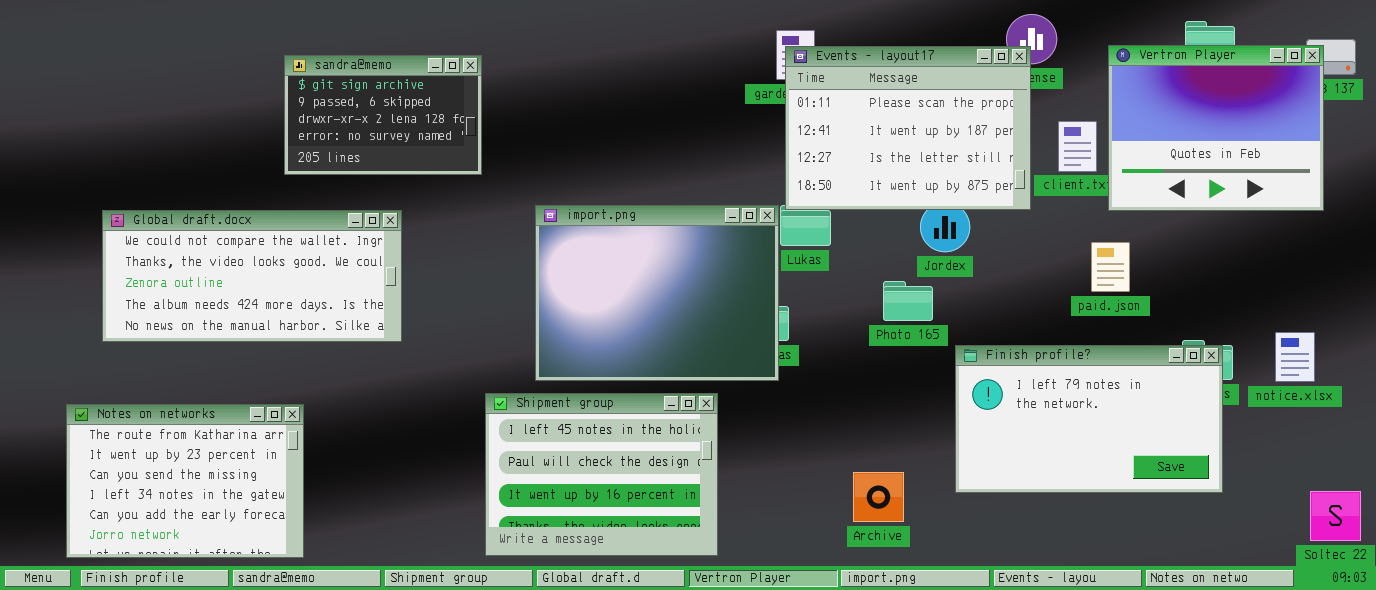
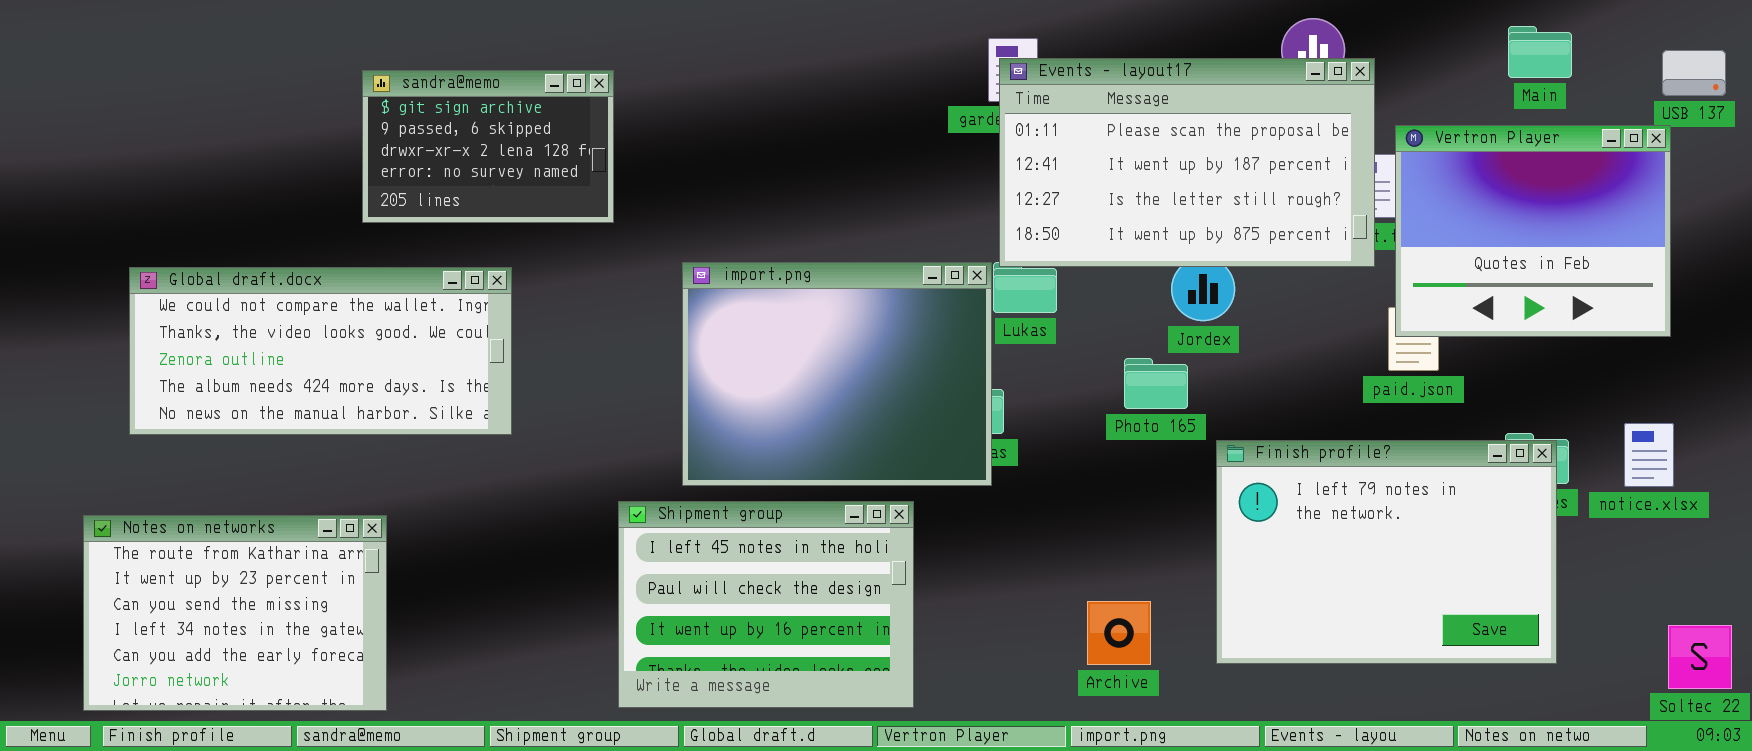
Vertron Player: [1108,45,1324,211] -> [1395,125,1671,337], moved
Events - layout17: [785,46,1031,210] -> [999,58,1375,267], resized
Finish profile?: [955,345,1223,493] -> [1216,440,1557,664], resized

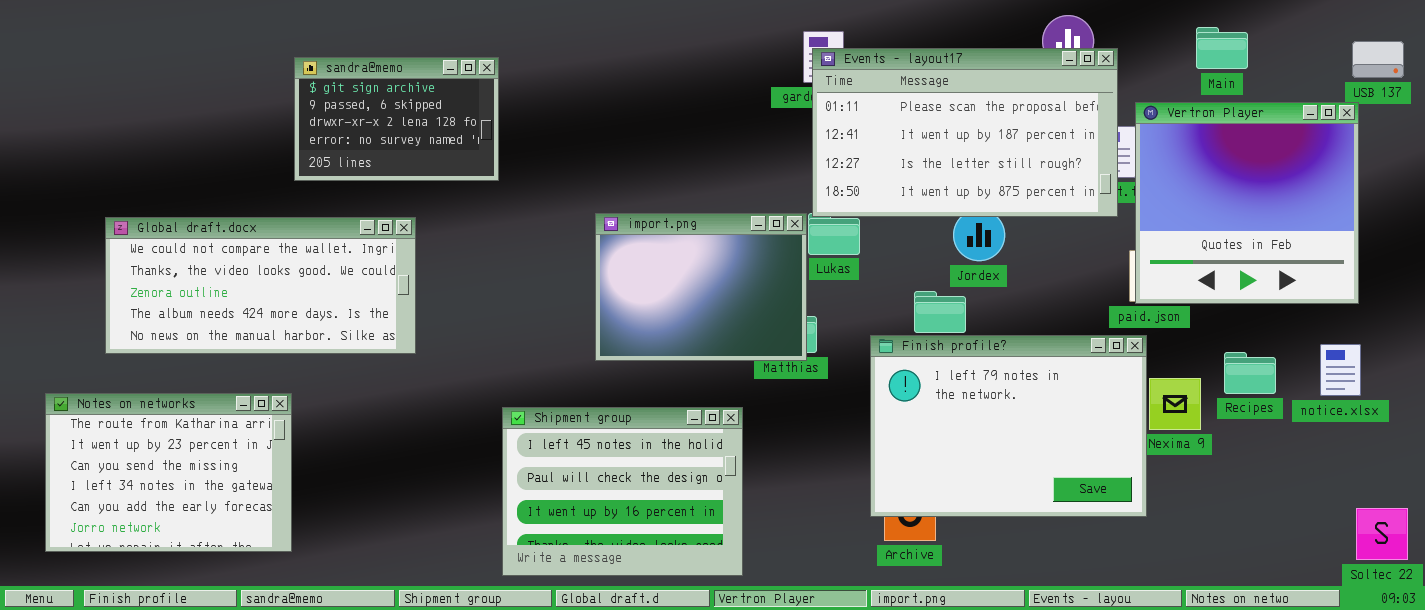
Main: [1508,26,1572,78] -> [1196,27,1248,69], moved
Vertron Player: [1395,125,1671,337] -> [1135,102,1359,304], resized
import.png: [682,262,992,486] -> [595,213,807,361], resized
Finish profile?: [1216,440,1557,664] -> [870,335,1147,517], moved
Notes on networks: [83,515,387,711] -> [45,393,292,552], moved

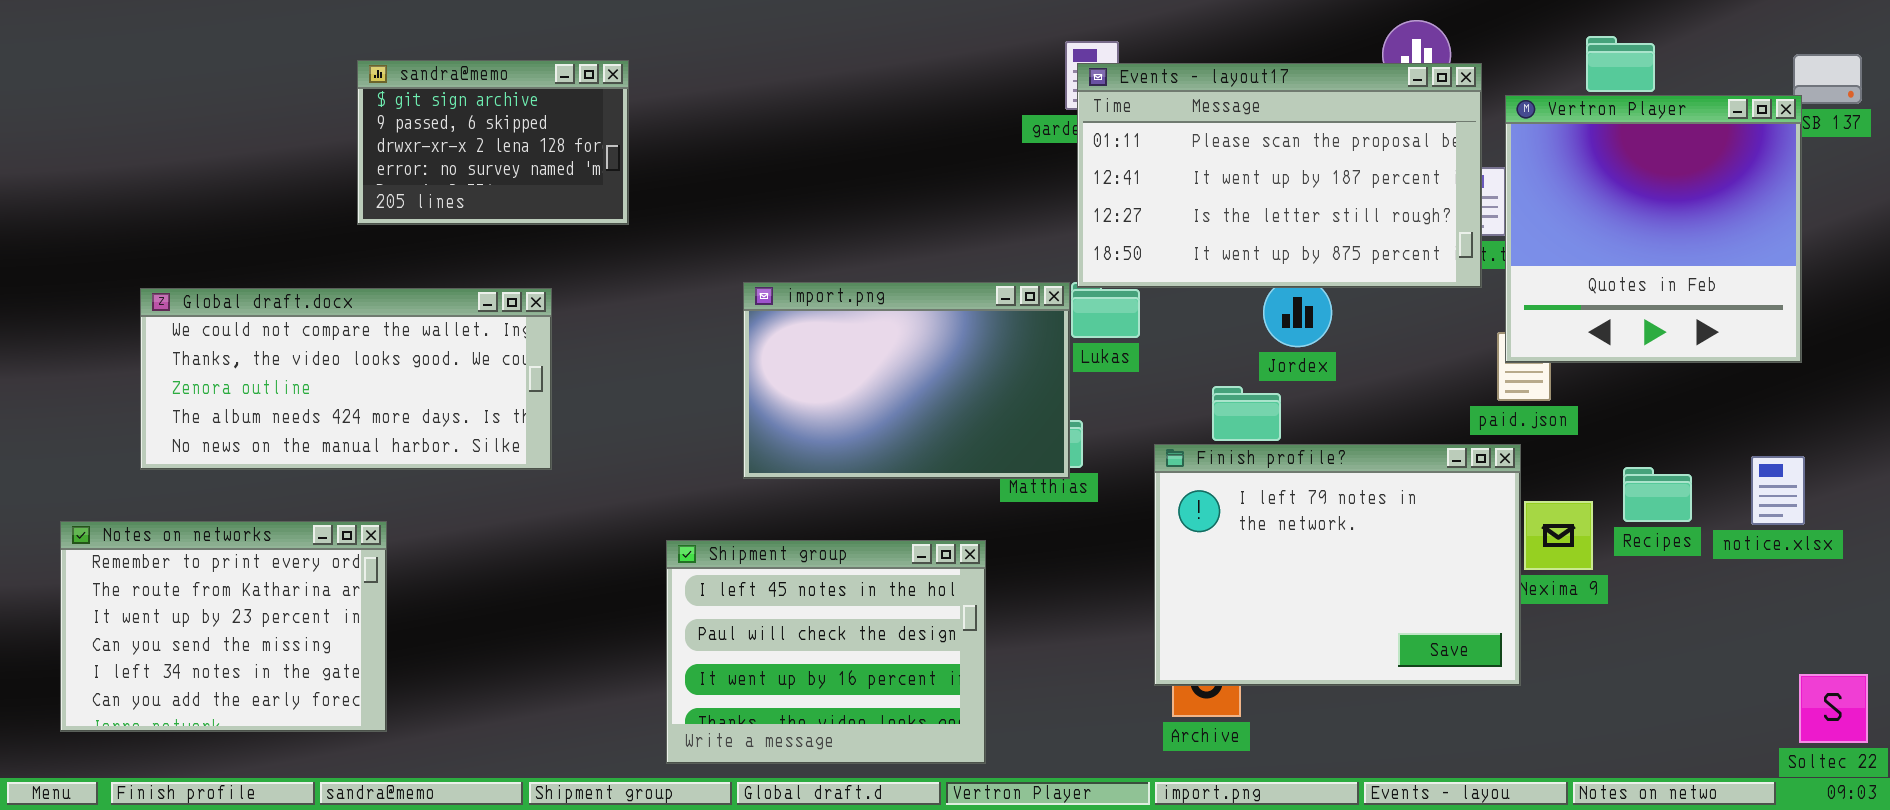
sandra@memo: [294,57,499,181] -> [357,60,629,225], moved
Vertron Player: [1135,102,1359,304] -> [1505,95,1802,363], moved
import.png: [595,213,807,361] -> [743,282,1070,479], resized
Notes on networks: [45,393,292,552] -> [60,521,387,732], scrolled up 1 row

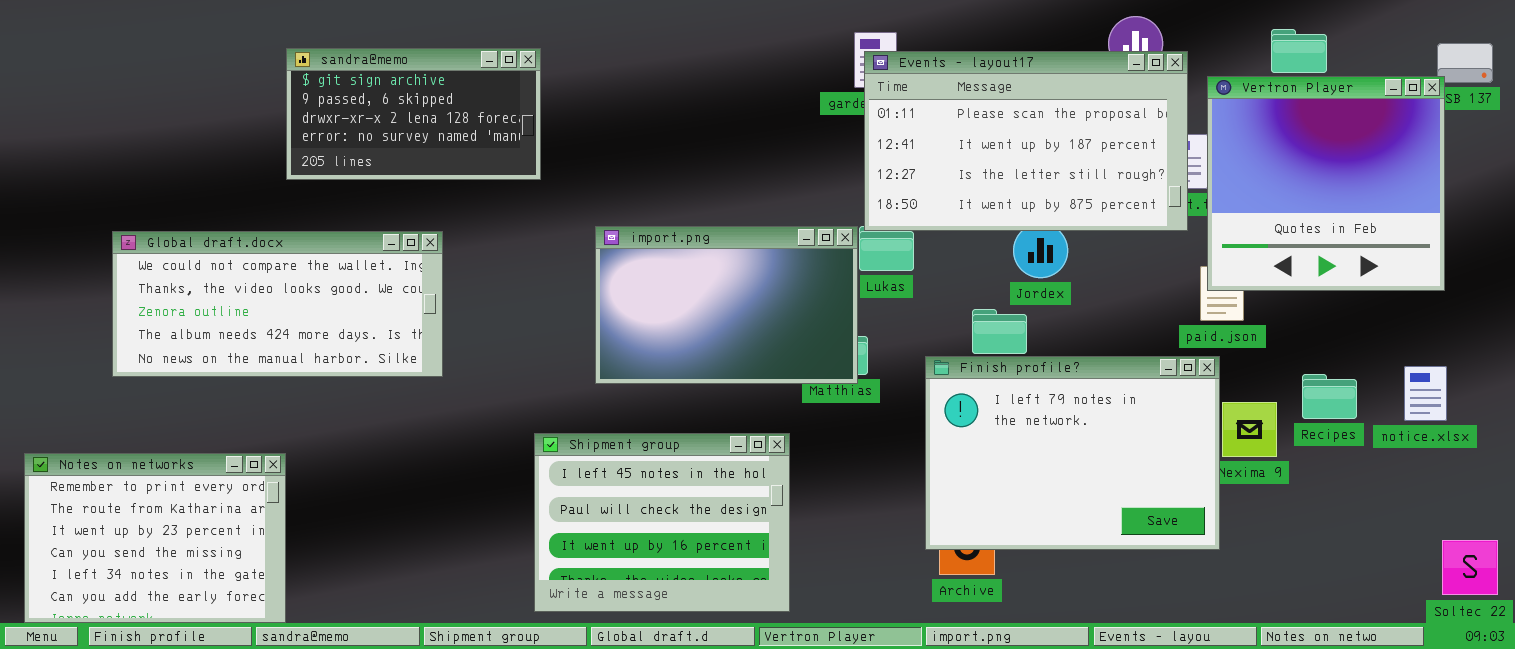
sandra@memo: [357,60,629,225] -> [286,48,541,180], resized
Notes on networks: [60,521,387,732] -> [24,453,286,623], moved

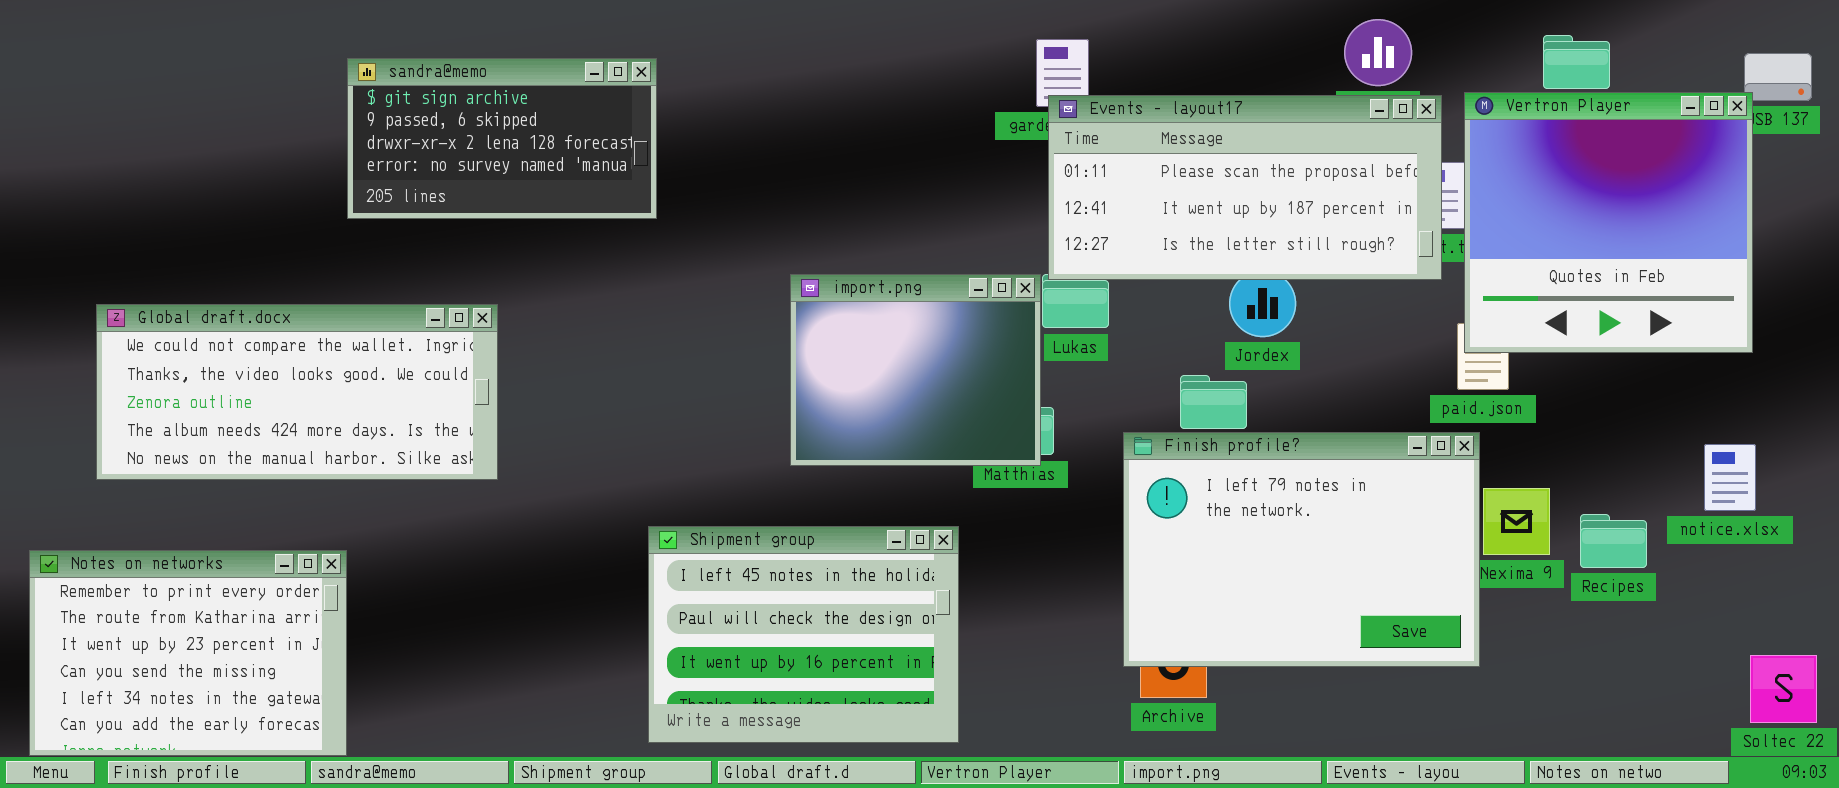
Events - layout17: [864,51,1188,231] -> [1048,95,1442,280], resized
import.png: [595,226,858,384] -> [790,274,1041,466], resized
Global draft.docx: [112,231,443,377] -> [96,304,498,480], moved
Recipes: [1302,374,1357,419] -> [1580,514,1647,568], moved

